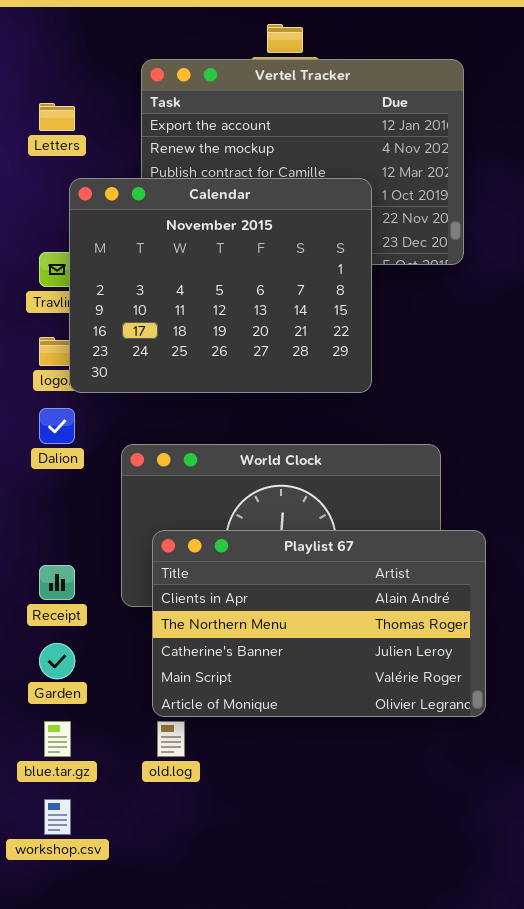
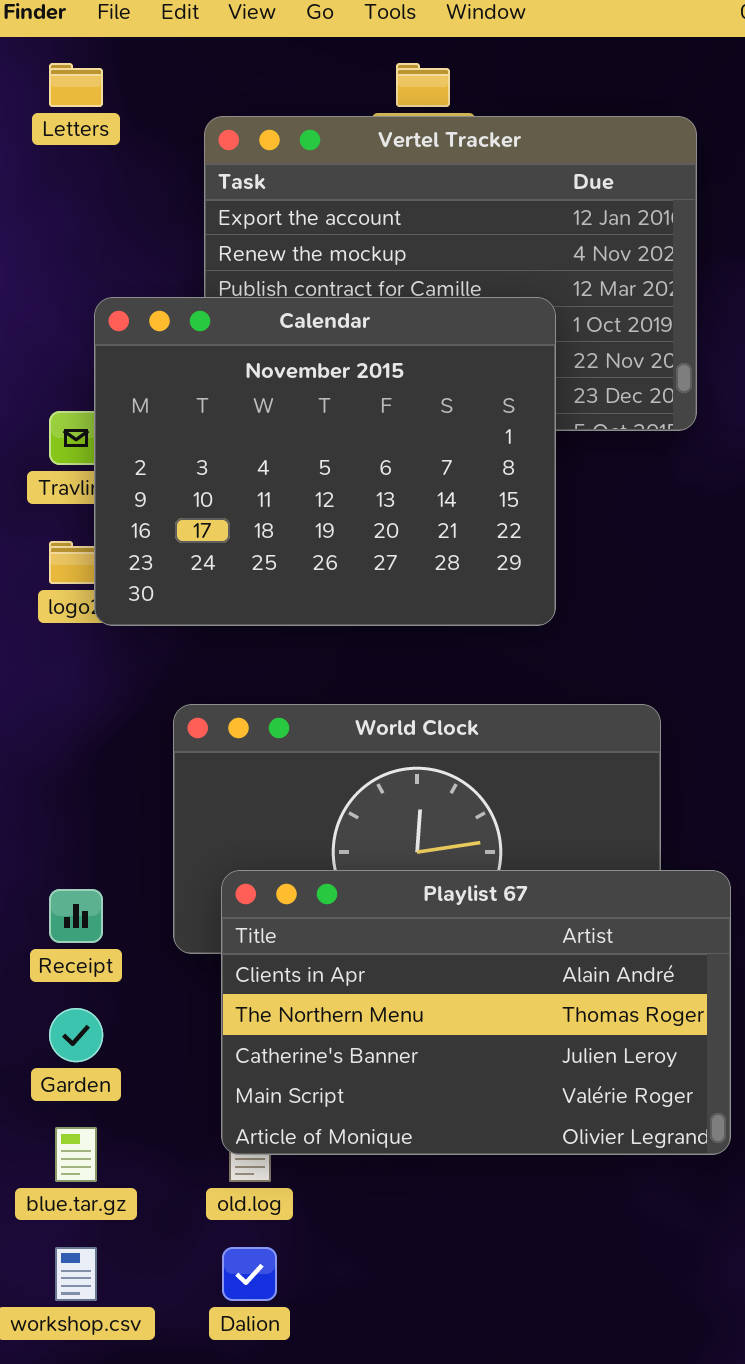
Letters: [39,103,75,131] -> [49,63,103,107], moved
Dalion: [39,408,75,444] -> [222,1247,277,1301], moved
Playlist 67: [152,530,486,717] -> [221,870,731,1155], moved

